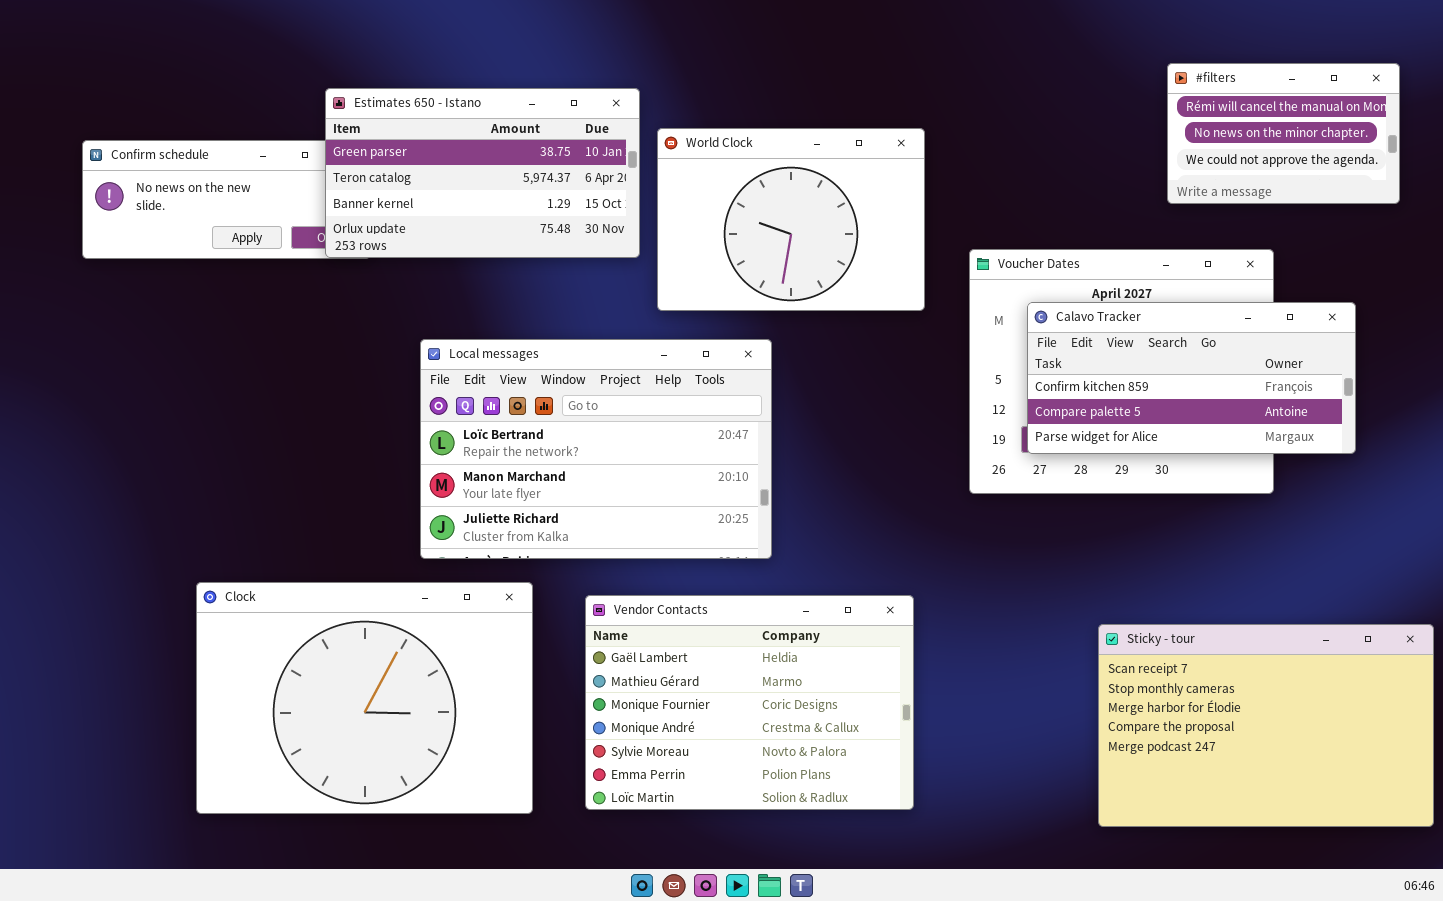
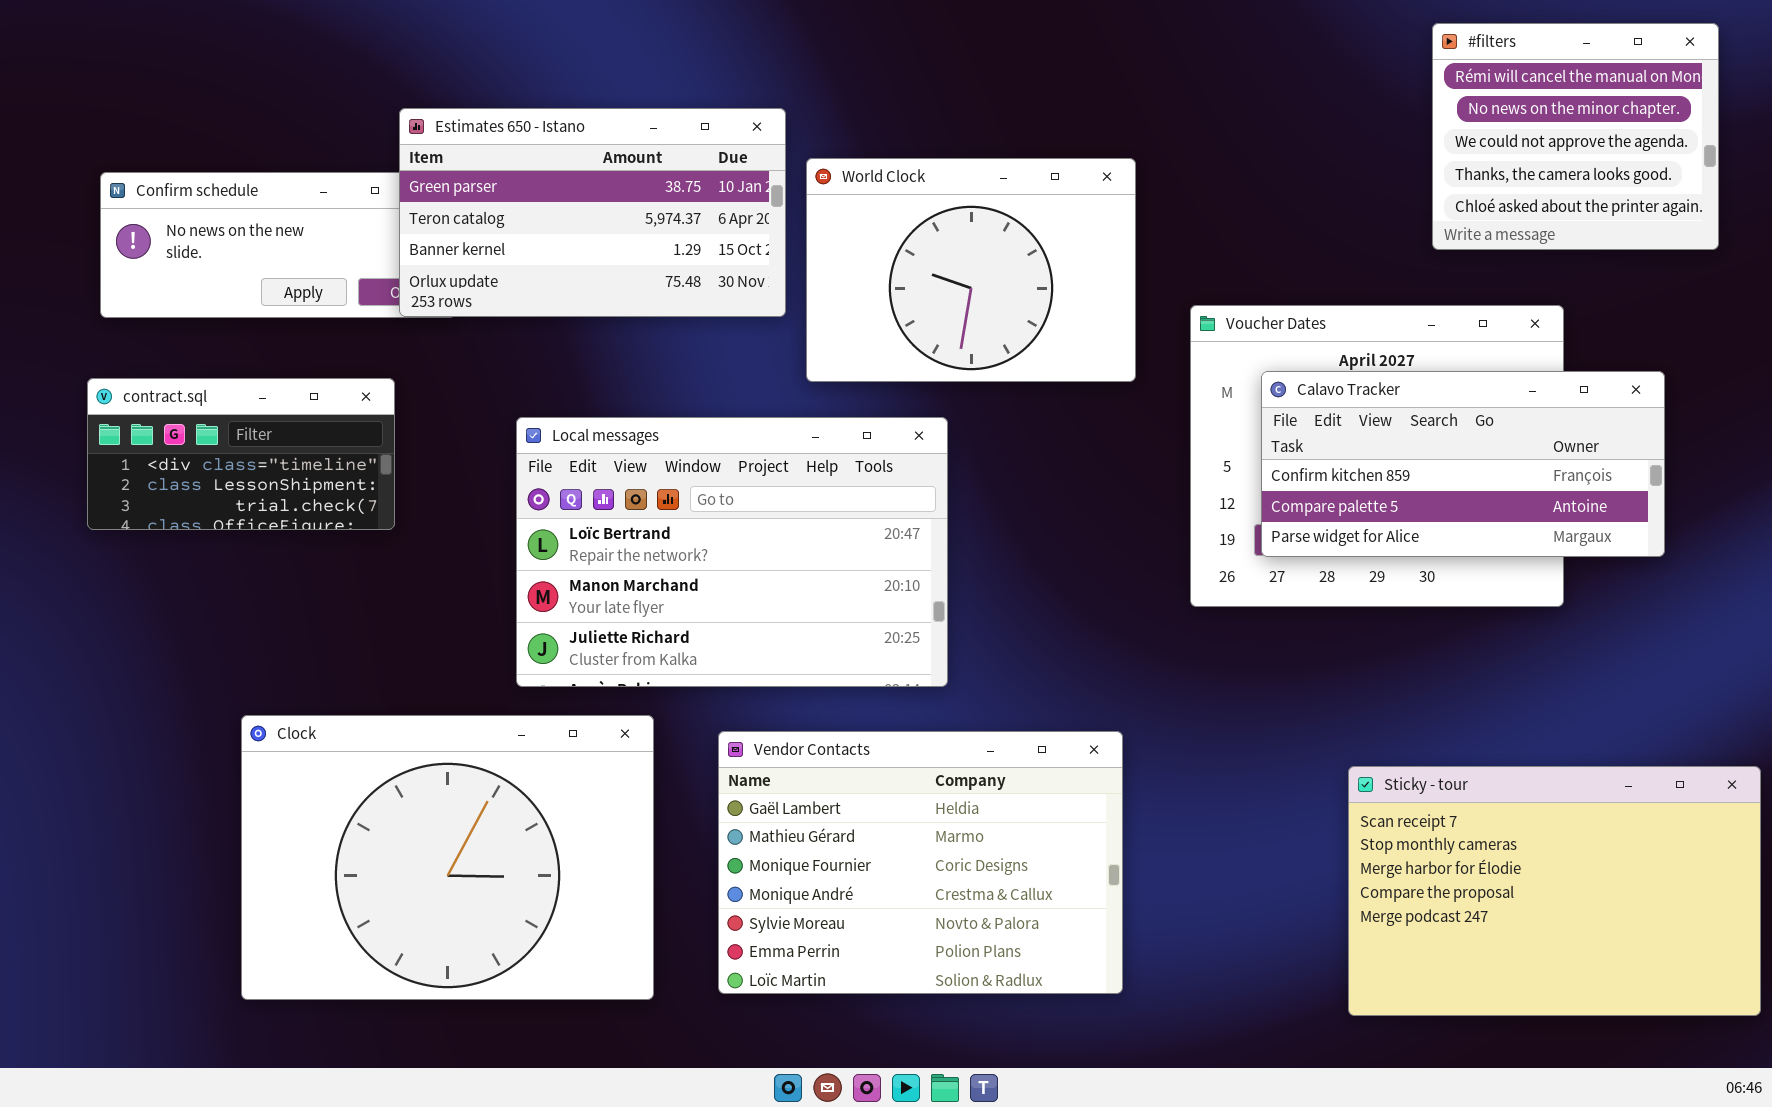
#filters: [1167,63,1400,204] -> [1432,23,1719,250], resized
contract.sql: none -> [87,378,395,530], opened

